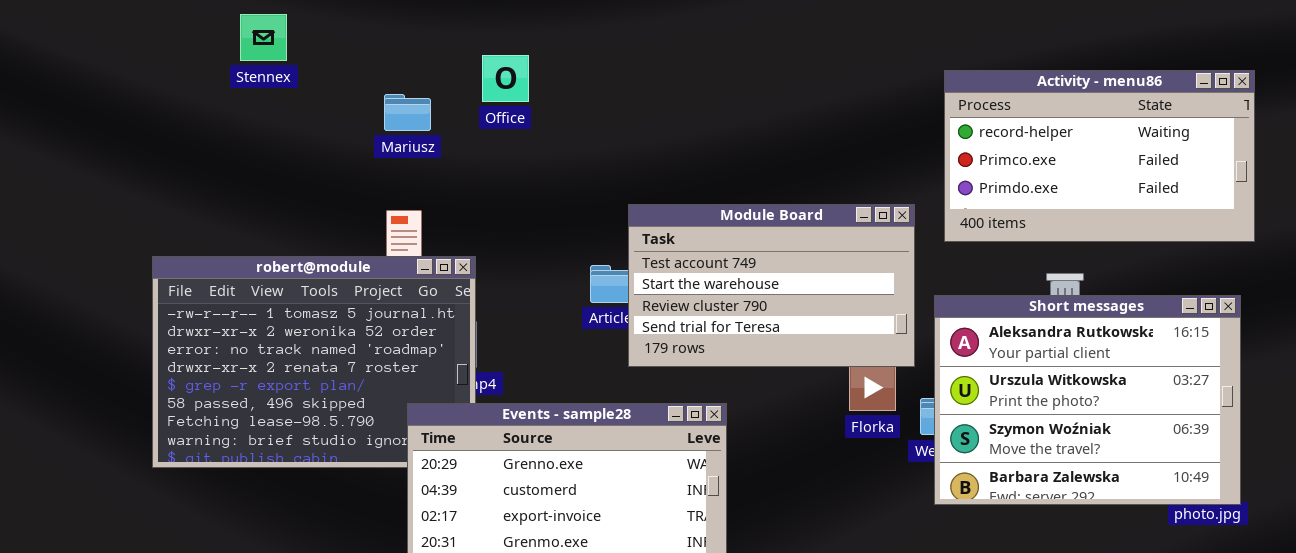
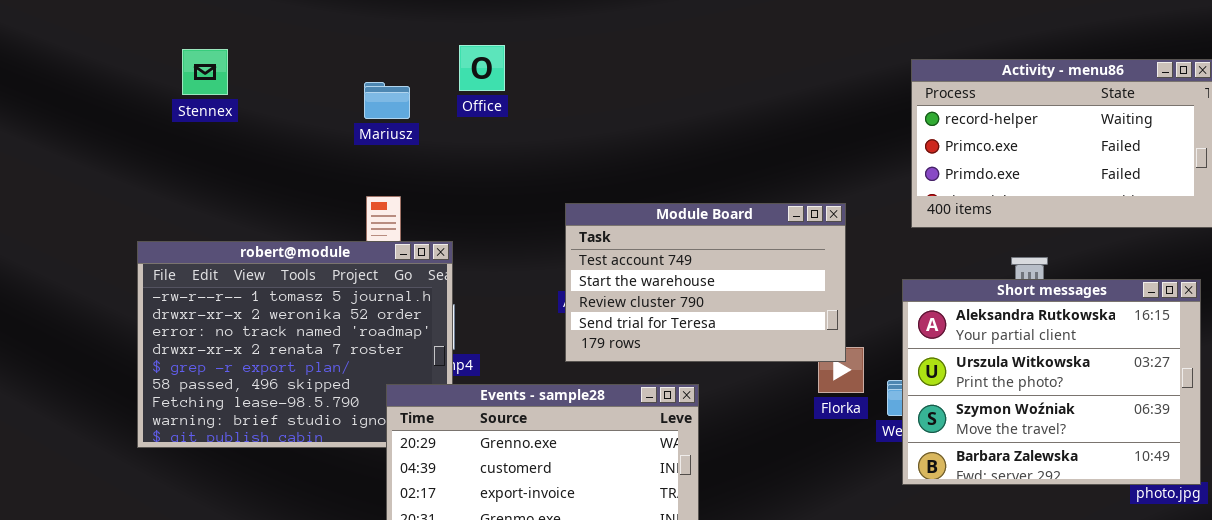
Stennex: [240,14,287,61] -> [182,49,228,95], moved
Module Board: [628,204,915,367] -> [565,203,846,362], moved

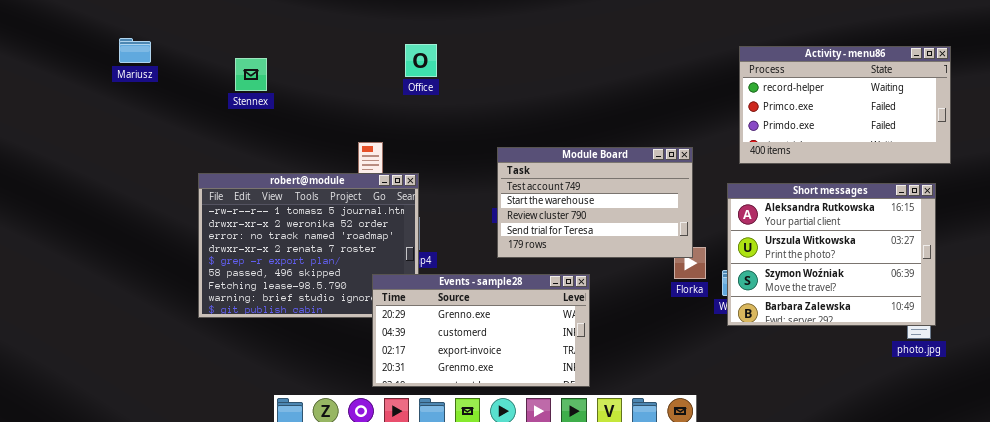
Office: [459,45,505,91] -> [405,44,437,77], moved
Stennex: [182,49,228,95] -> [235,58,267,91], moved
Mariusz: [364,82,410,119] -> [119,38,151,63], moved
Short messages: [902,279,1201,485] -> [727,183,936,326], moved

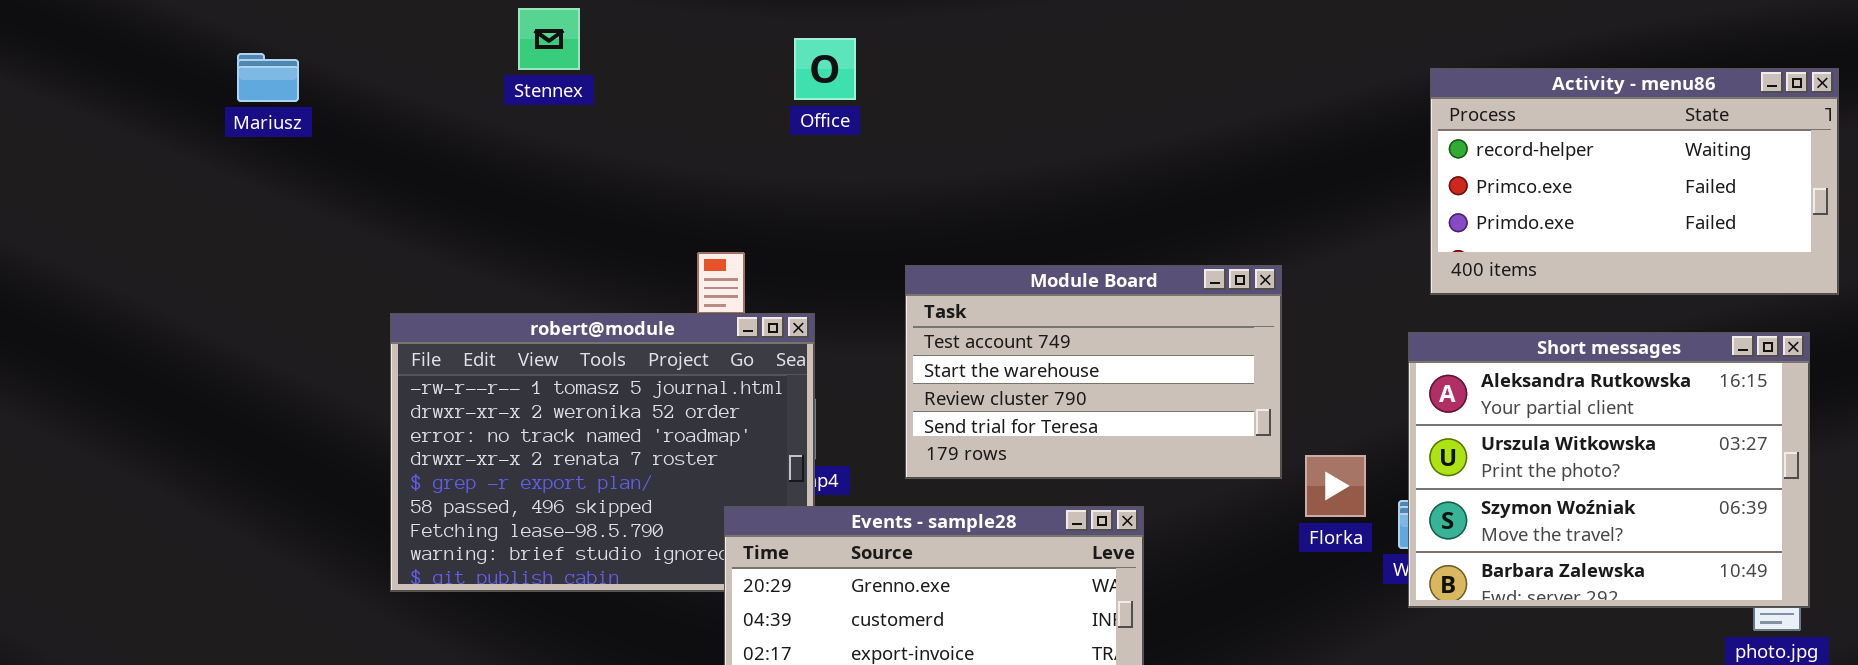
Office: [405,44,437,77] -> [794,38,856,100], moved
Stennex: [235,58,267,91] -> [518,8,580,70], moved
Module Board: [497,147,693,258] -> [905,265,1282,479], moved

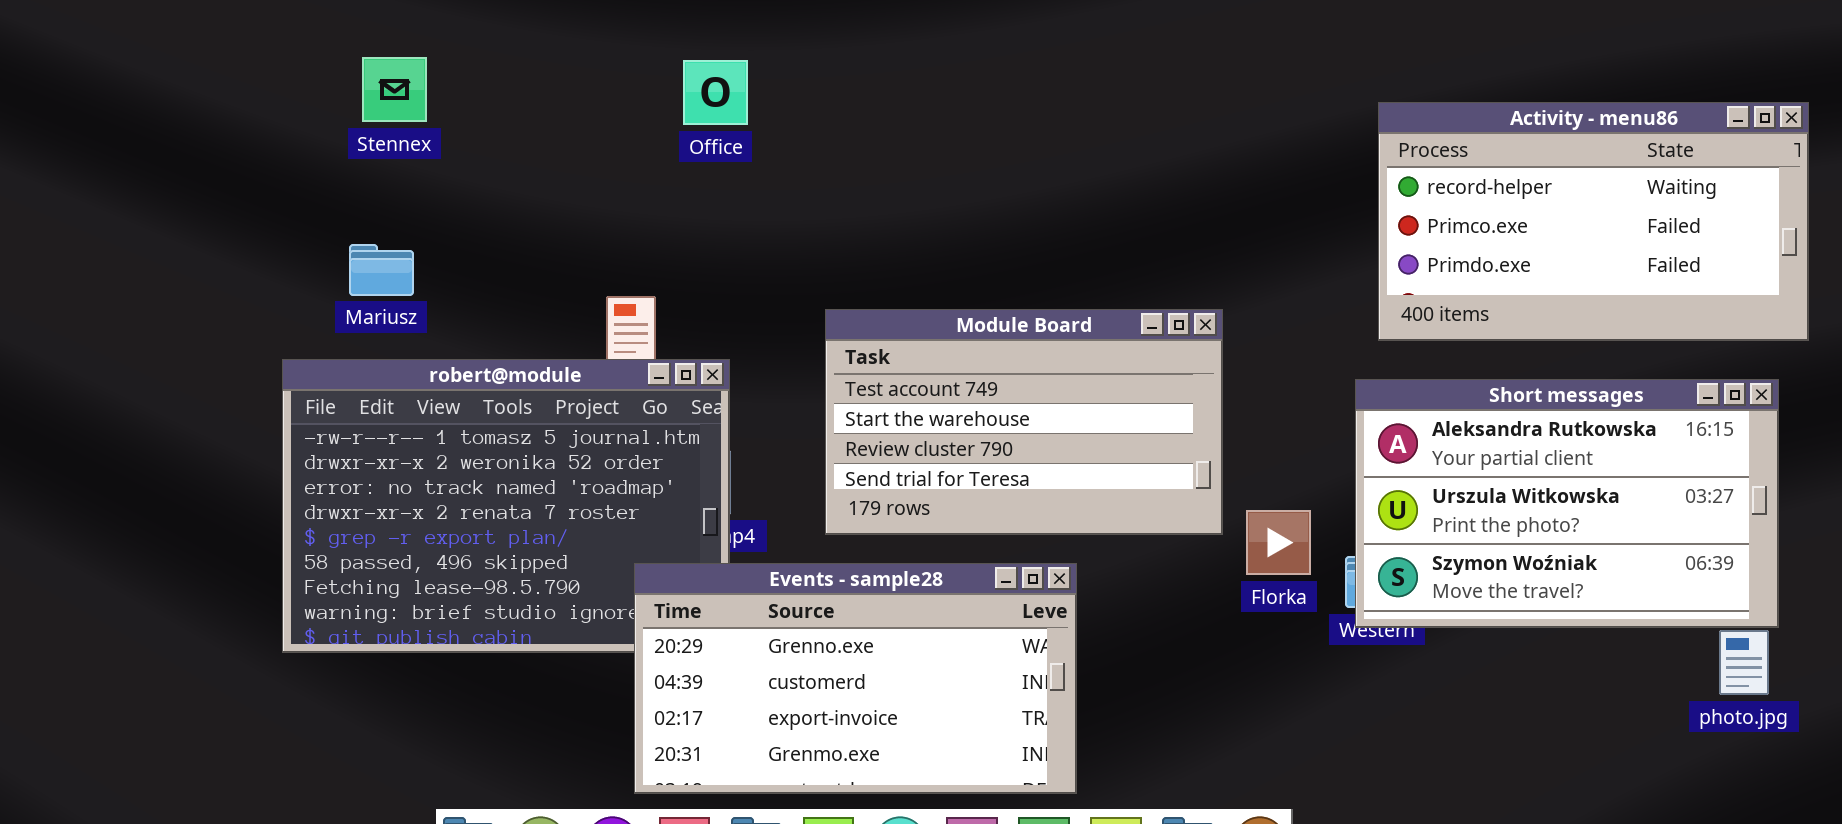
Stennex: [518,8,580,70] -> [362,57,427,122], moved
Office: [794,38,856,100] -> [683,60,748,125], moved
Mariusz: [237,53,299,102] -> [349,244,414,296], moved
Short messages: [1408,332,1810,608] -> [1355,379,1779,628], resized

